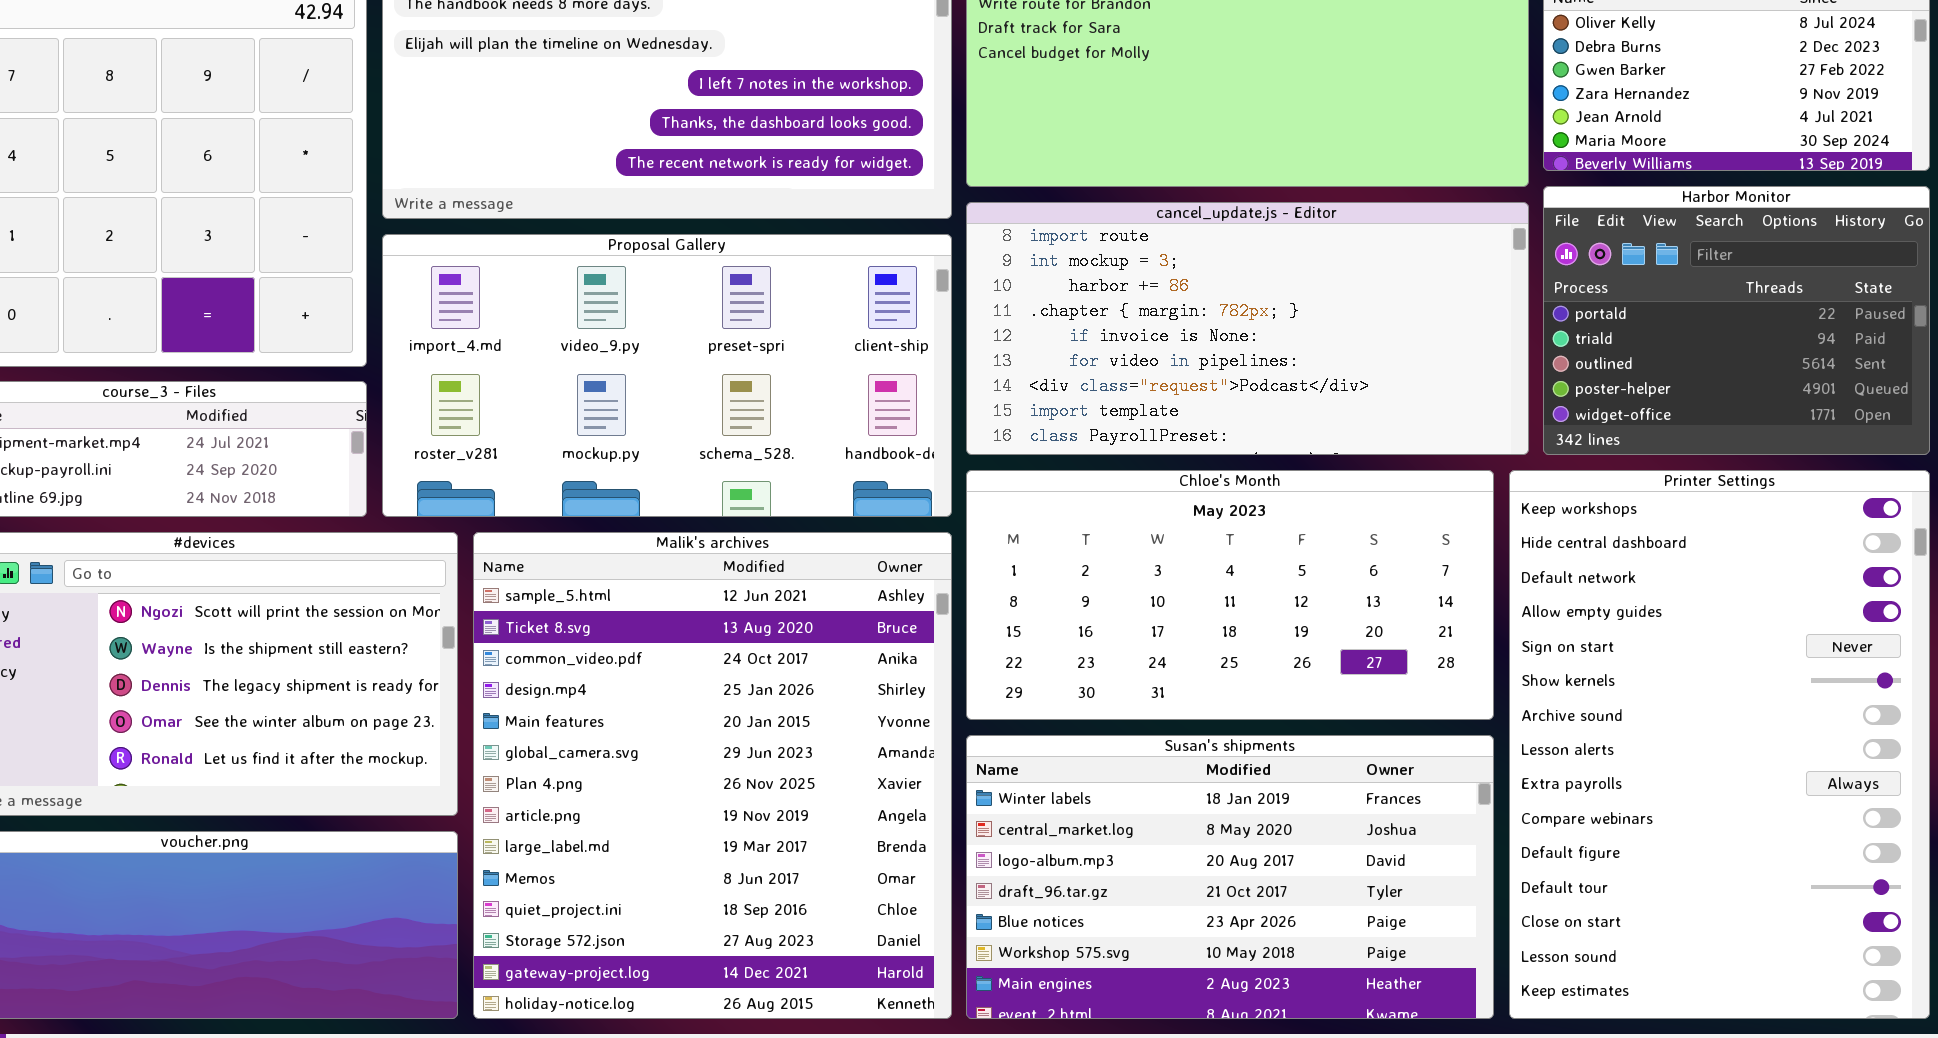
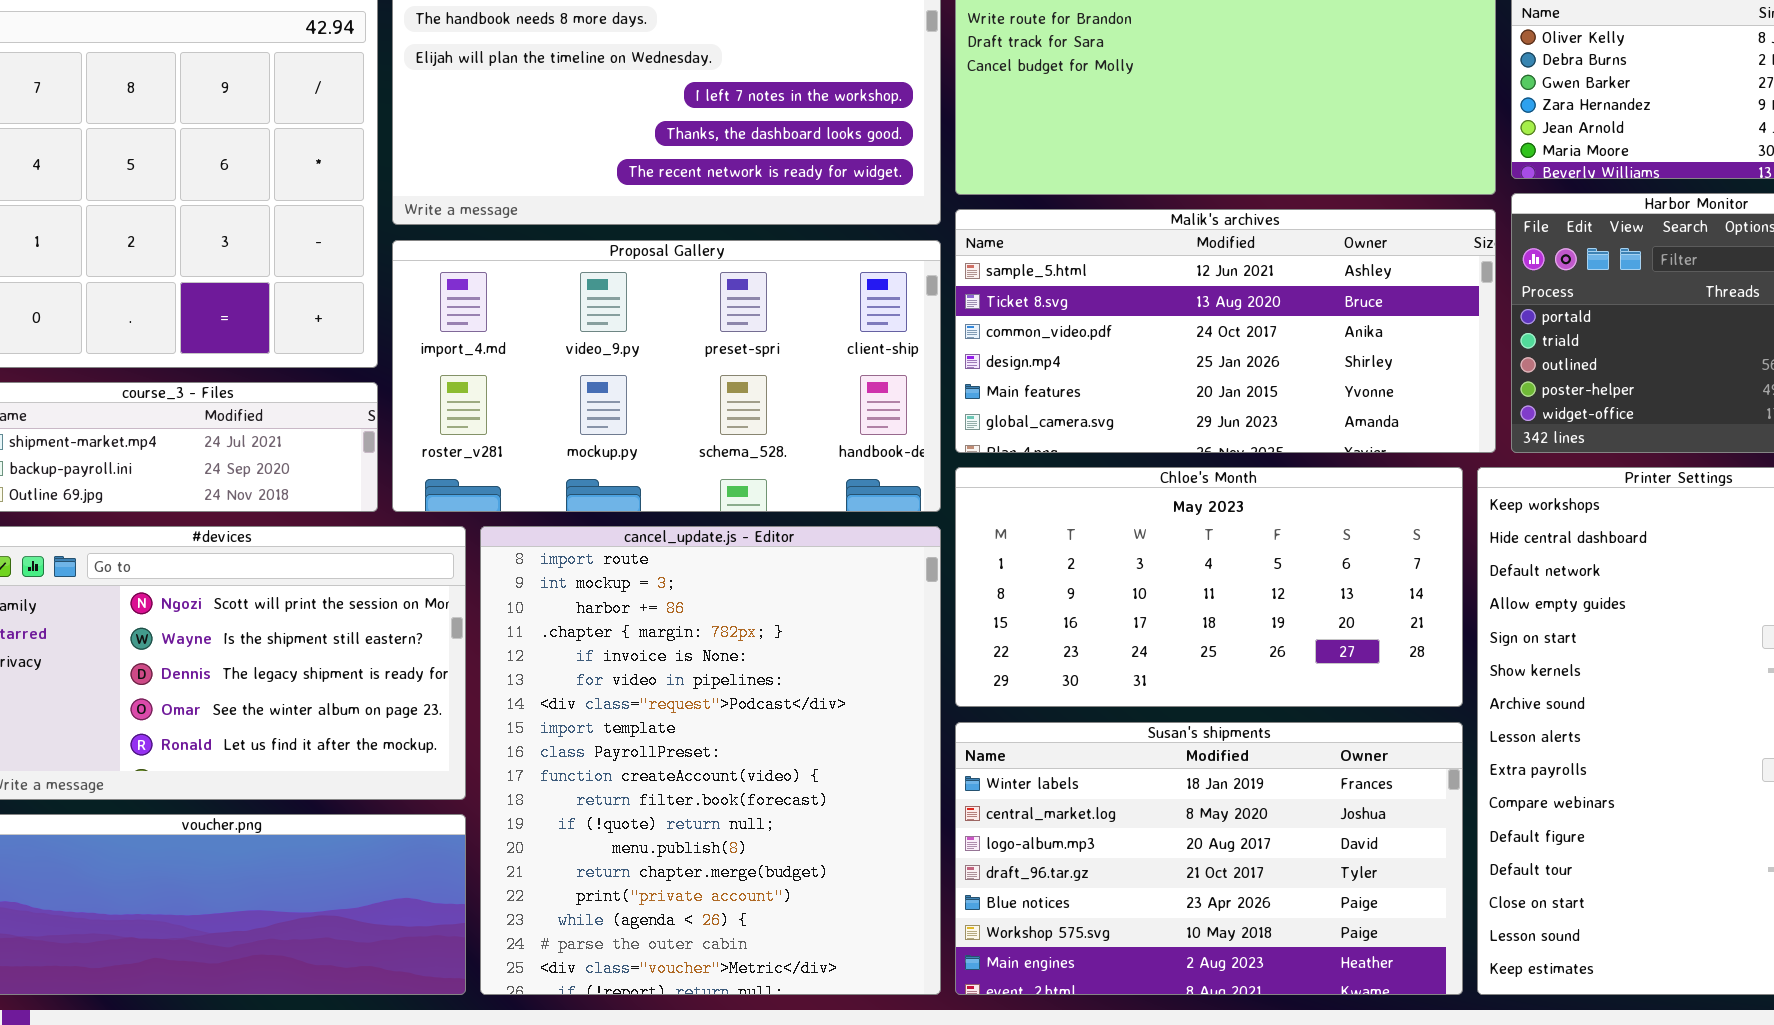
cancel_update.js - Editor: [966,202,1529,455] -> [480,526,941,995], moved, resized
Malik's archives: [473,532,952,1019] -> [955,209,1496,453], moved, resized

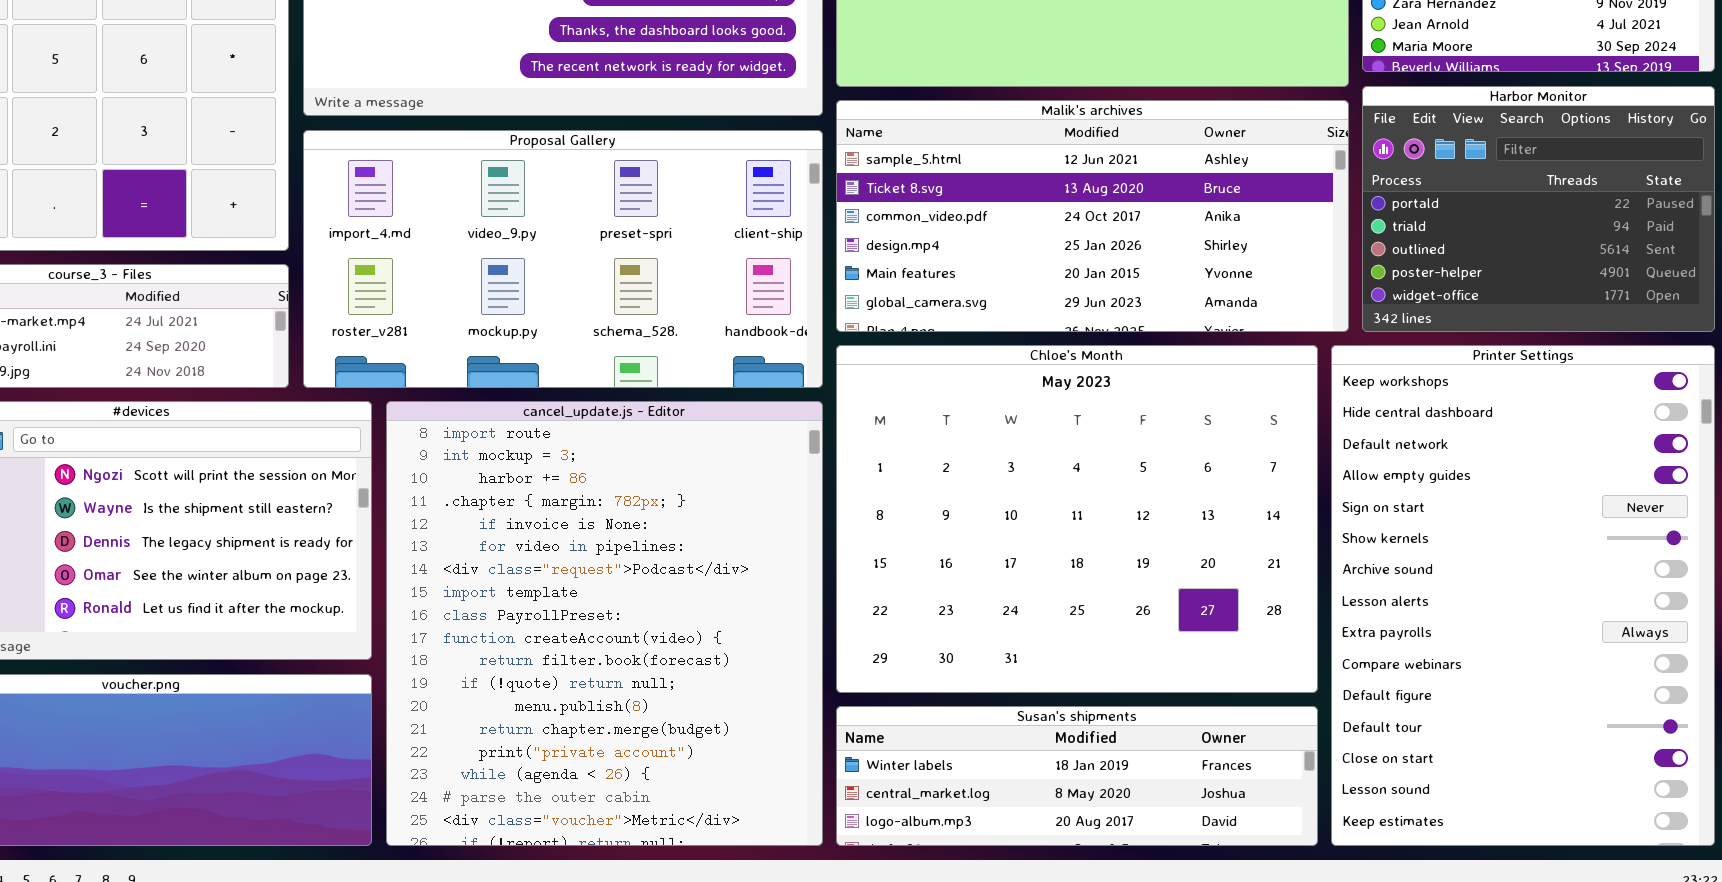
Chloe's Month: [955,467,1463,707] -> [836,345,1318,693], resized
Susan's shipments: [955,722,1463,995] -> [836,706,1318,846], resized

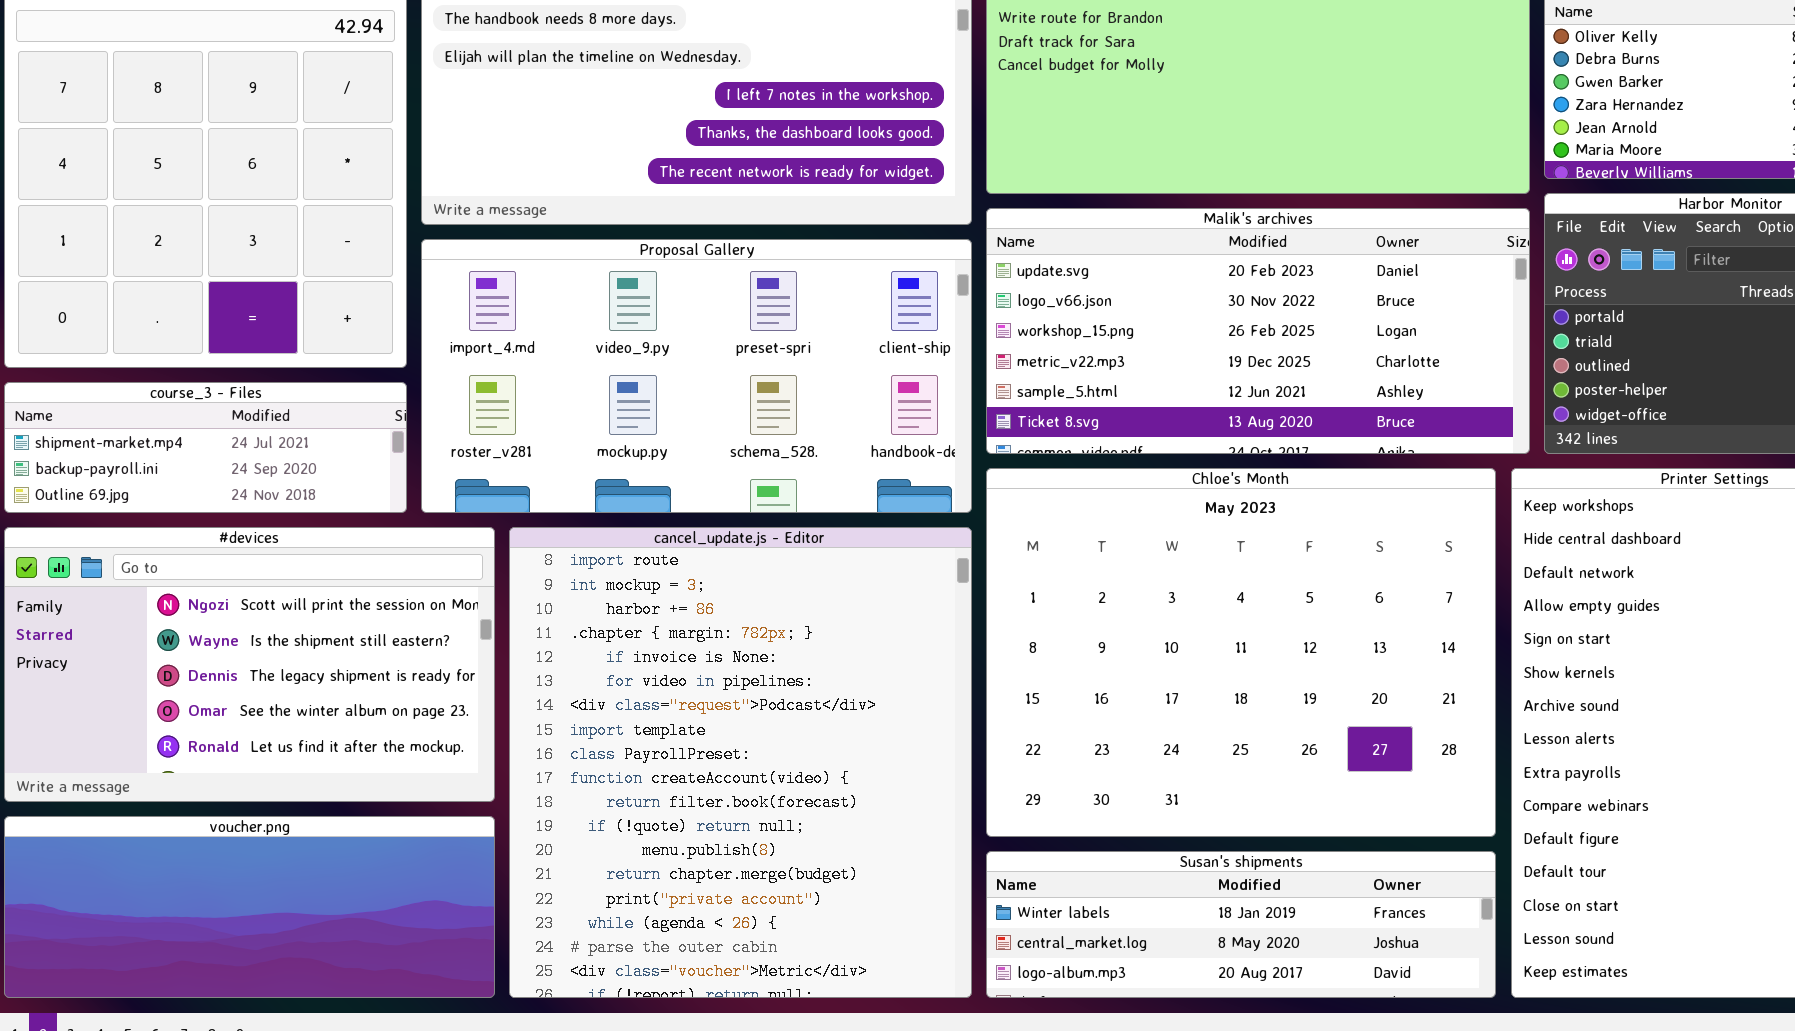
Malik's archives: [836,100,1349,332] -> [986,208,1530,454], scrolled up 4 rows

